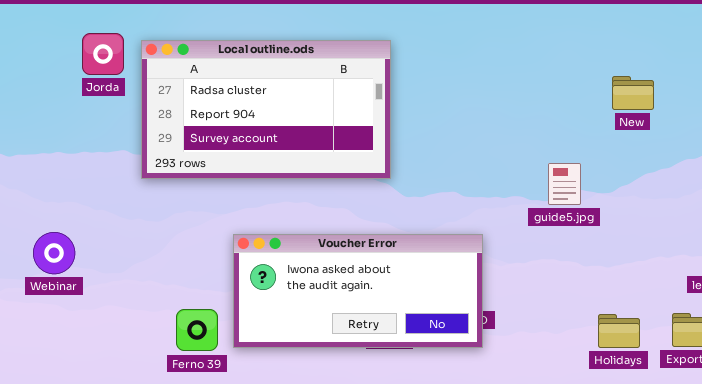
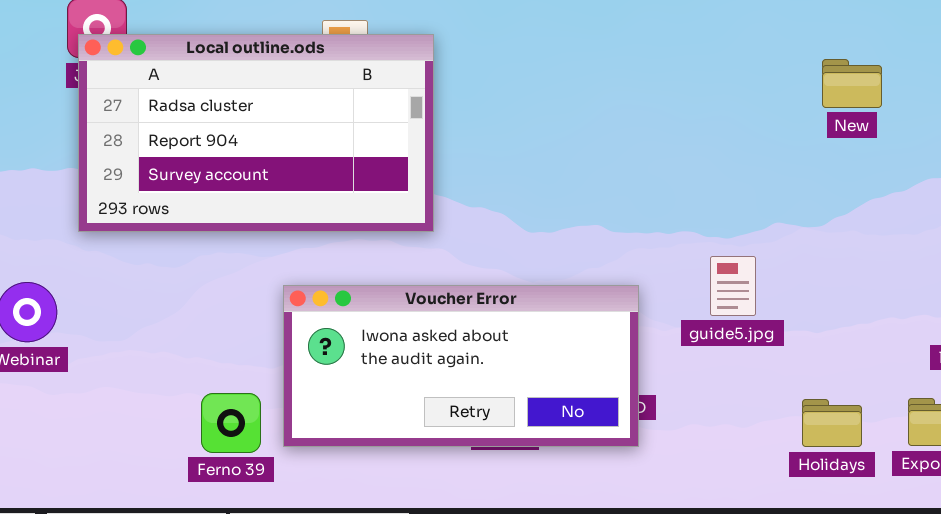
Local outline.ods: [141,40,391,179] -> [78,34,434,232], moved
guide5.jpg: [548,163,581,205] -> [710,256,756,316], moved

